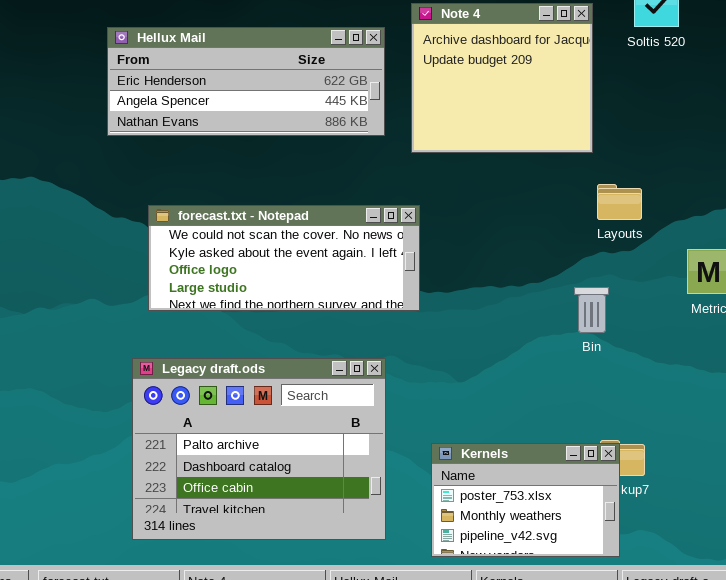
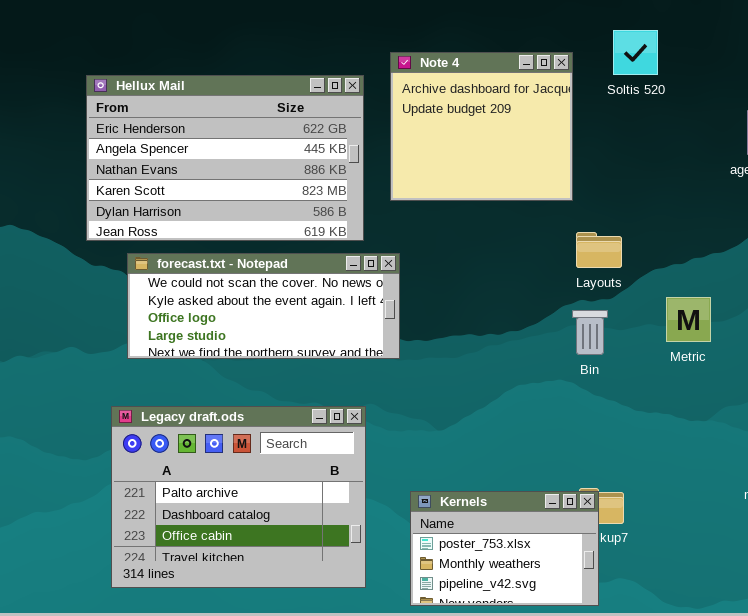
Hellux Mail: [107,27,385,136] -> [86,75,364,241], resized
Bin: [574,287,609,333] -> [572,310,608,355], moved

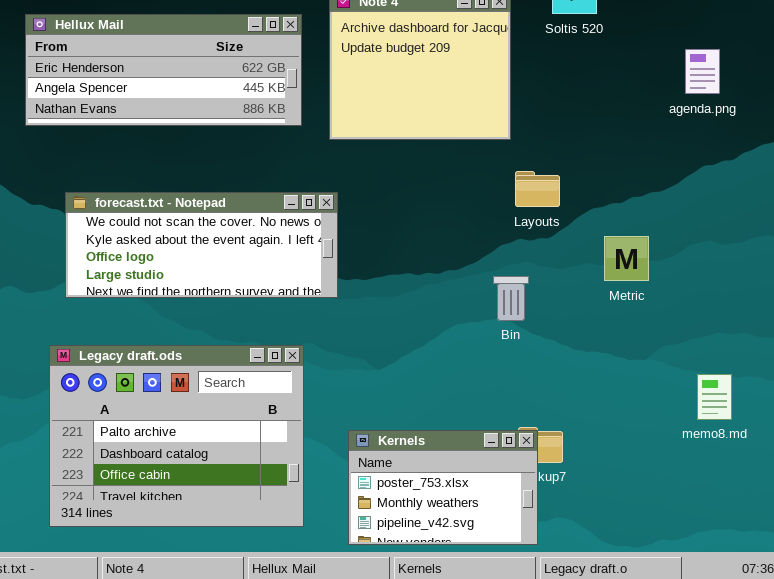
Hellux Mail: [86,75,364,241] -> [25,14,302,126], resized
Bin: [572,310,608,355] -> [493,276,529,321], moved

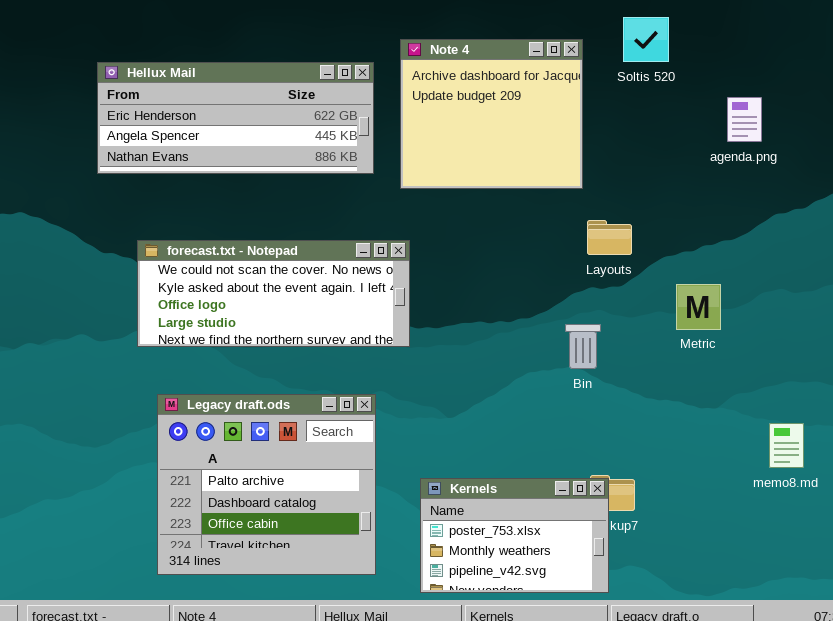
agenda.png: [685,49,720,94] -> [727,97,762,142], moved
Legacy draft.ods: [49,345,304,527] -> [157,394,376,575], resized

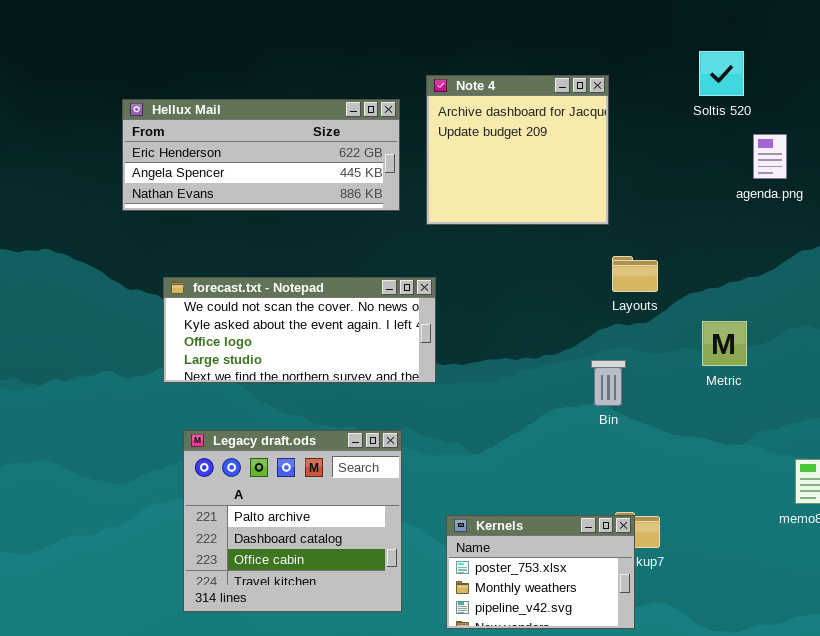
Soltis 520: [623,17,669,62] -> [699,51,744,96], moved

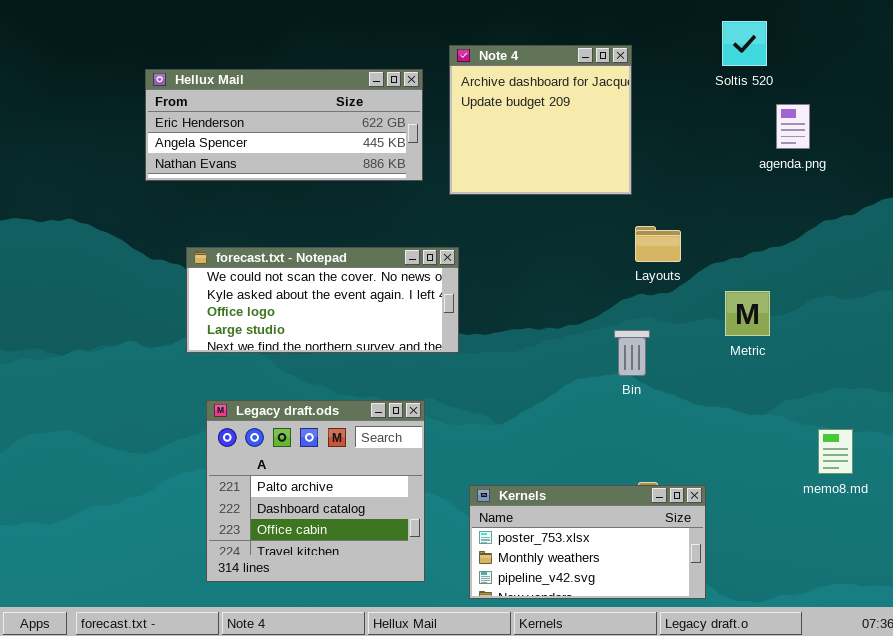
Kernels: [446,515,635,629] -> [469,485,706,599], resized

